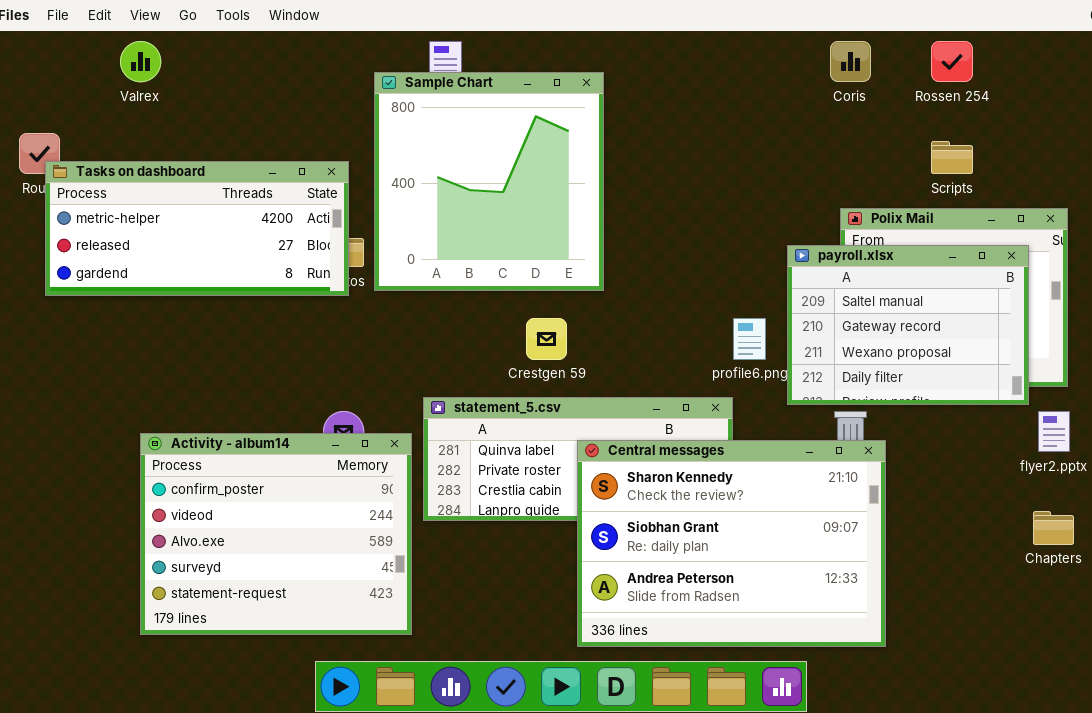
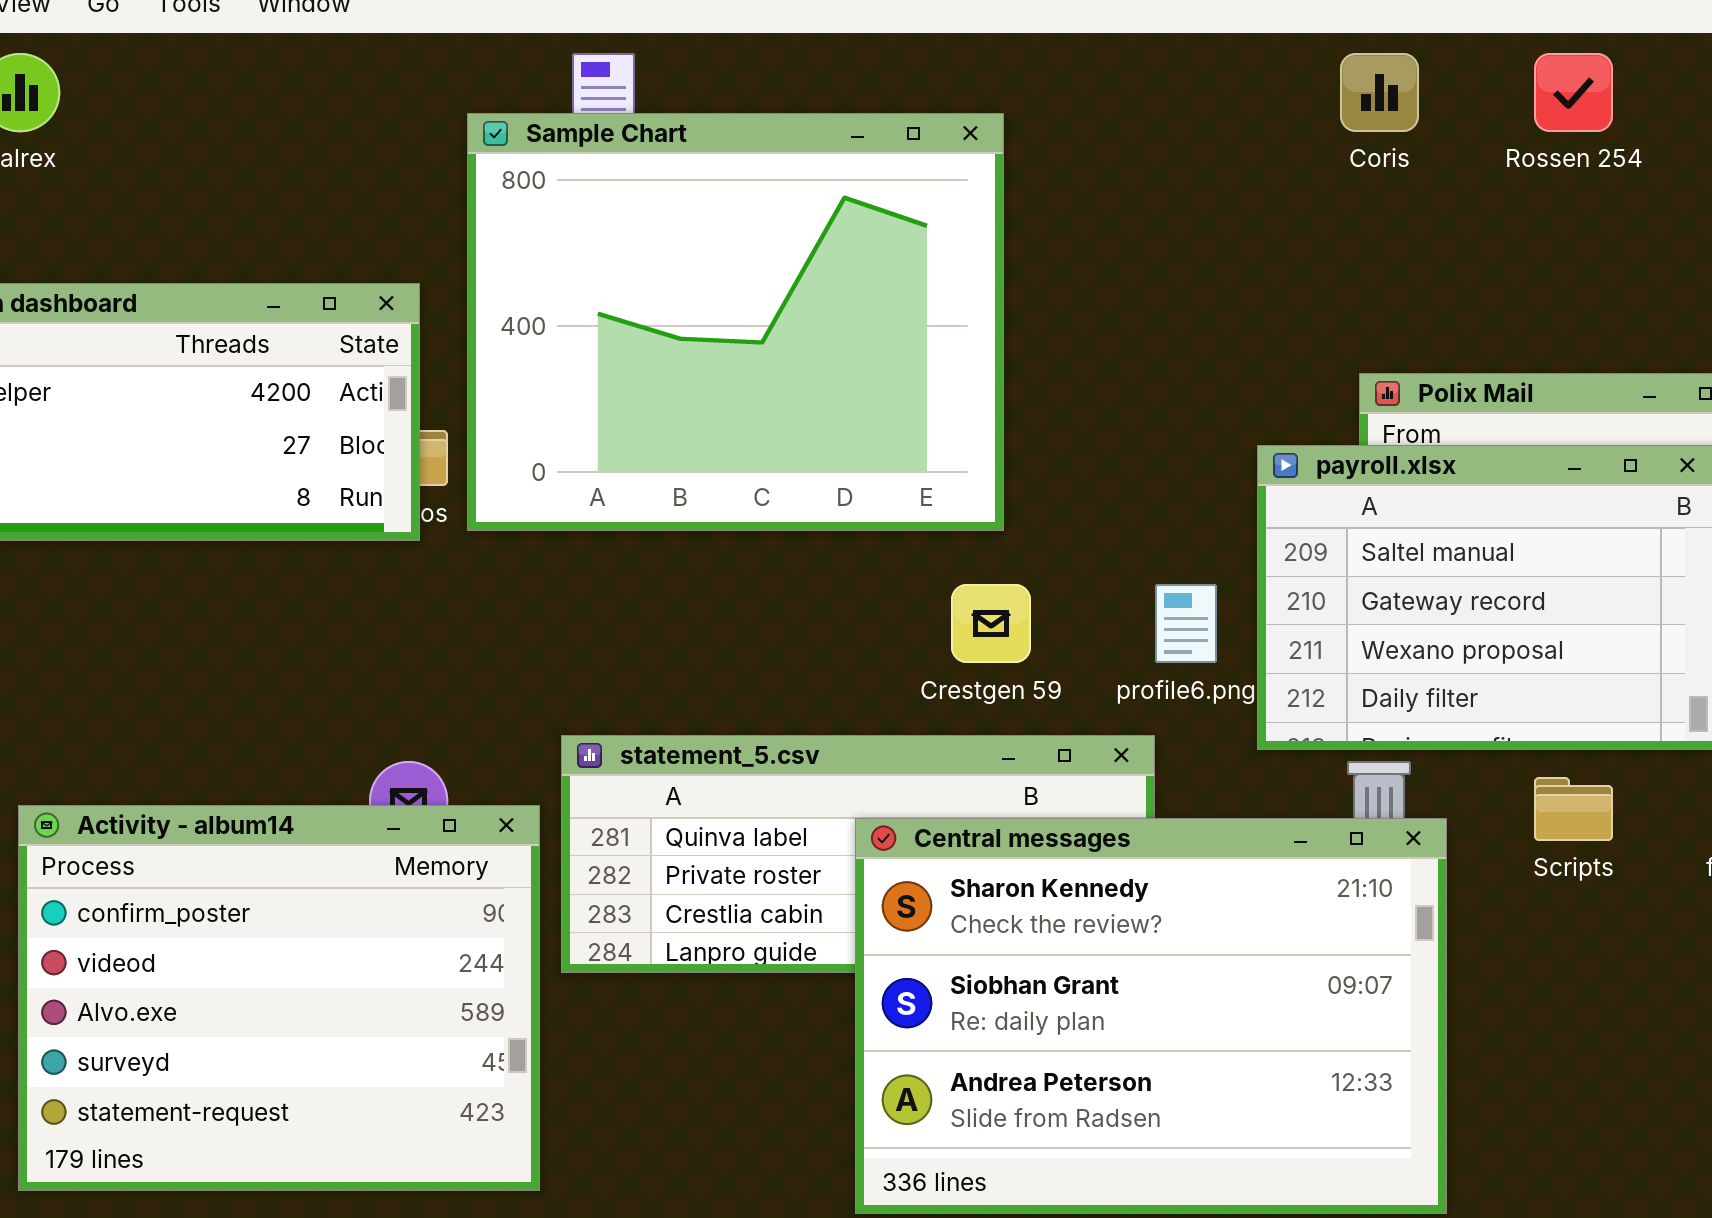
Sample Chart: [374,72,604,291] -> [467,113,1004,531], resized
Scripts: [931,141,973,174] -> [1534,777,1613,841], moved
Crestgen 59: [526,318,567,360] -> [951,584,1031,663], moved

